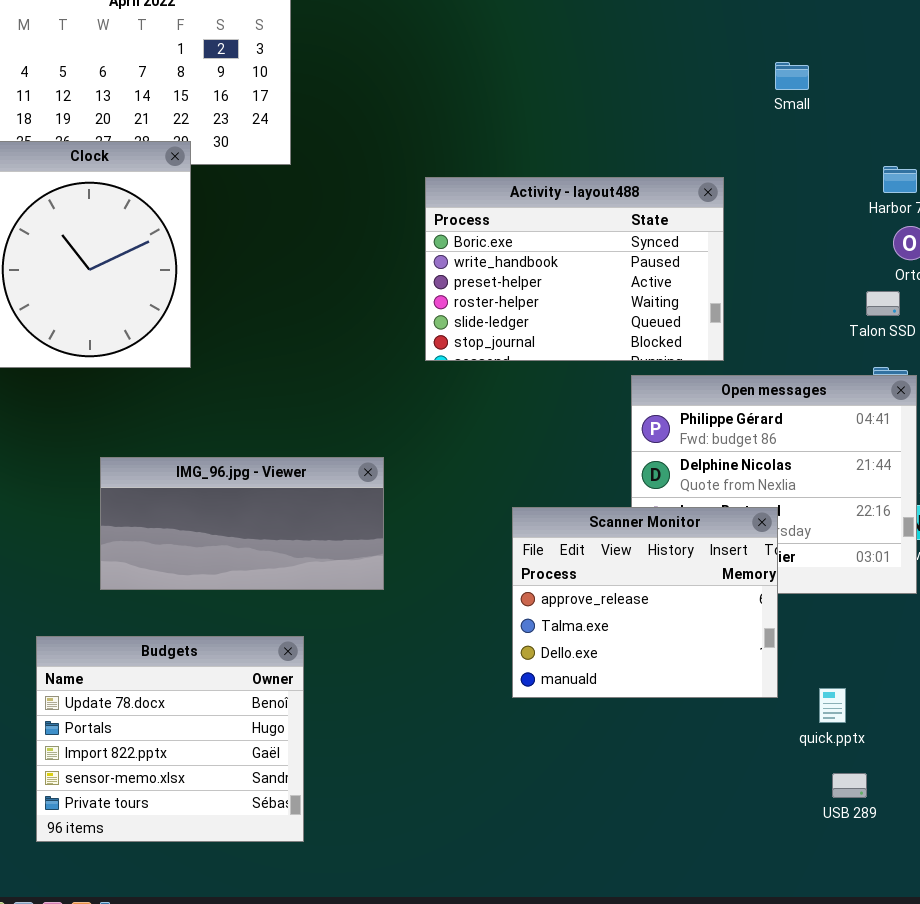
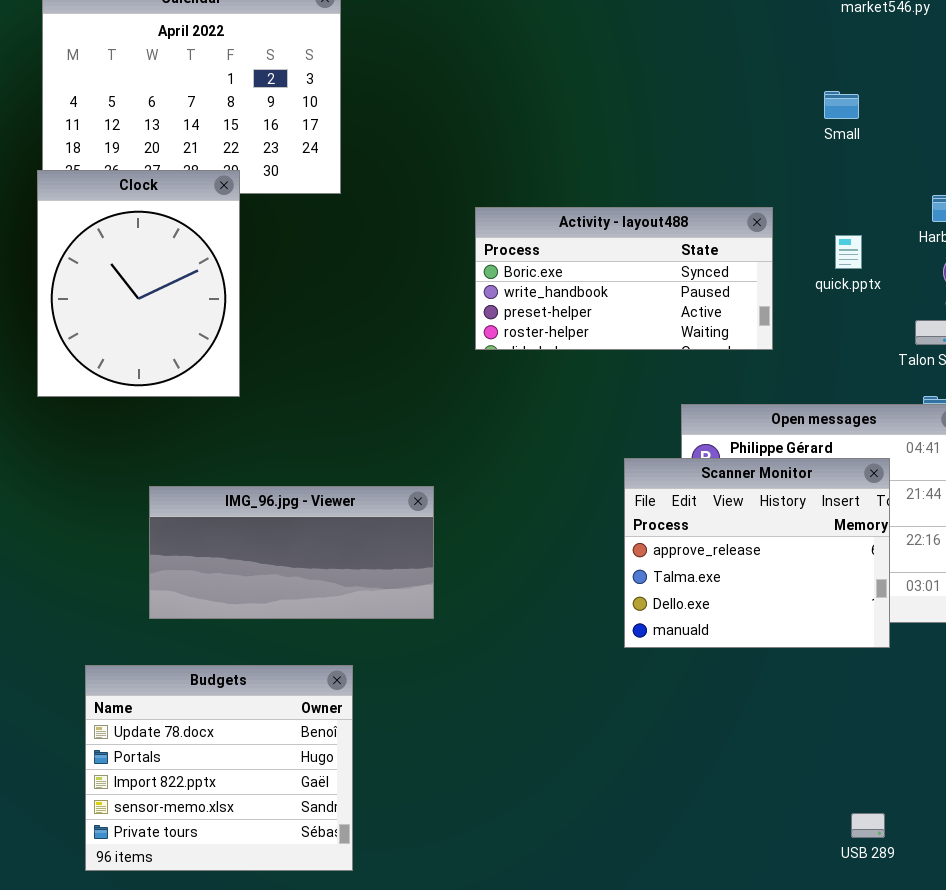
Activity - layout488: [425,177,724,361] -> [475,207,773,350], resized
Scanner Monitor: [512,507,778,698] -> [624,458,890,648], moved
quick.pptx: [819,688,846,723] -> [835,235,862,269], moved
USB 289: [832,773,867,798] -> [851,813,885,838], moved

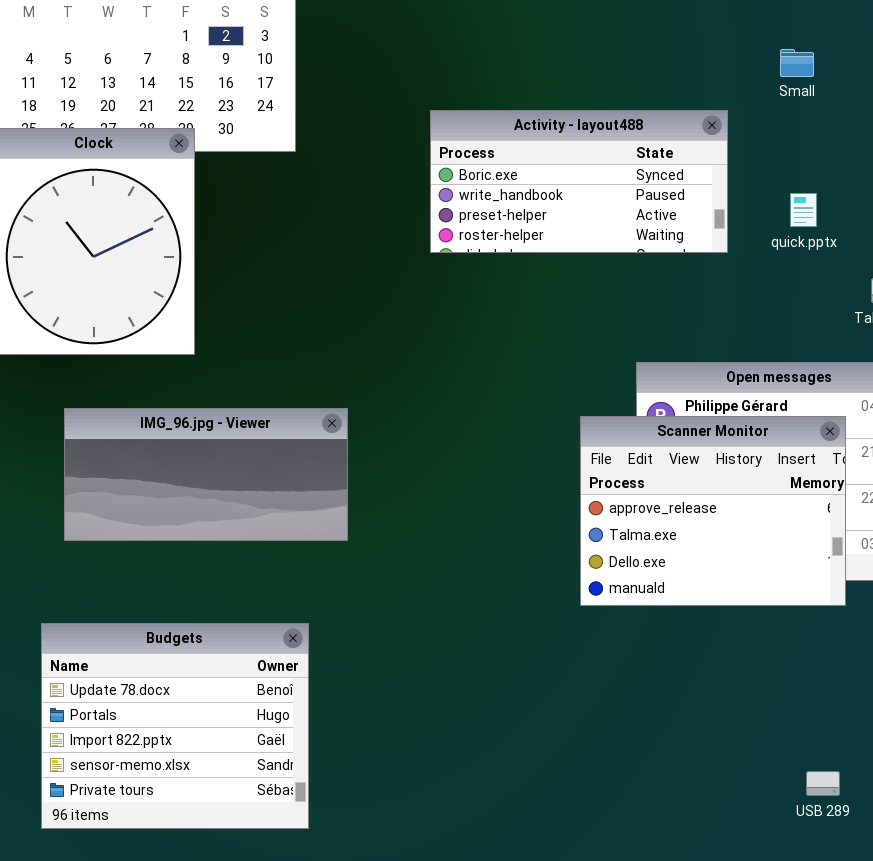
Activity - layout488: [475,207,773,350] -> [430,110,728,253], moved
IMG_96.jpg - Viewer: [149,486,434,619] -> [64,408,348,541], moved

